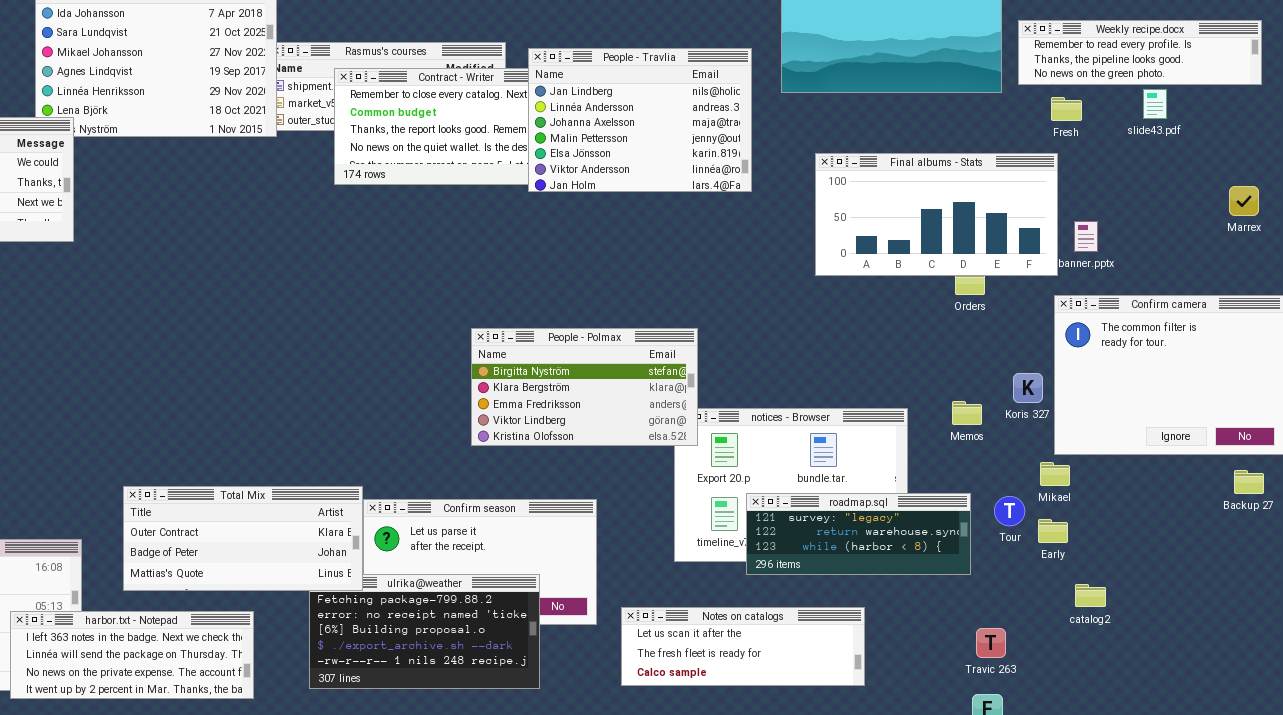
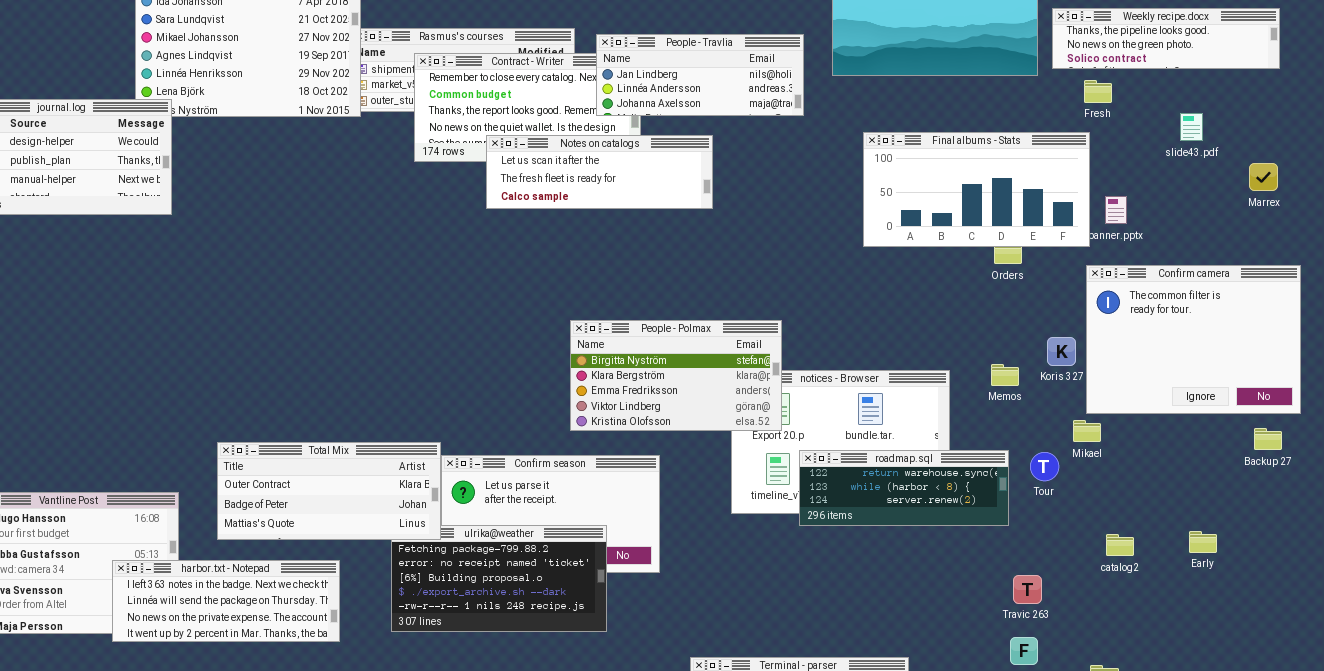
Weekly recipe.docx: [1018,20,1262,85] -> [1052,8,1280,69], scrolled down 1 row
People - Travlia: [528,48,752,192] -> [596,34,804,116], resized
slide43.pdf: [1143,89,1167,119] -> [1180,113,1203,141], moved
People - Polmax: [471,328,698,446] -> [570,320,782,431], moved
roadmap.sql: [746,493,971,575] -> [799,450,1009,526], scrolled down 1 row
Early: [1038,519,1068,543] -> [1189,531,1217,553], moved
Notes on catalogs: [621,607,865,686] -> [486,135,713,209], moved

